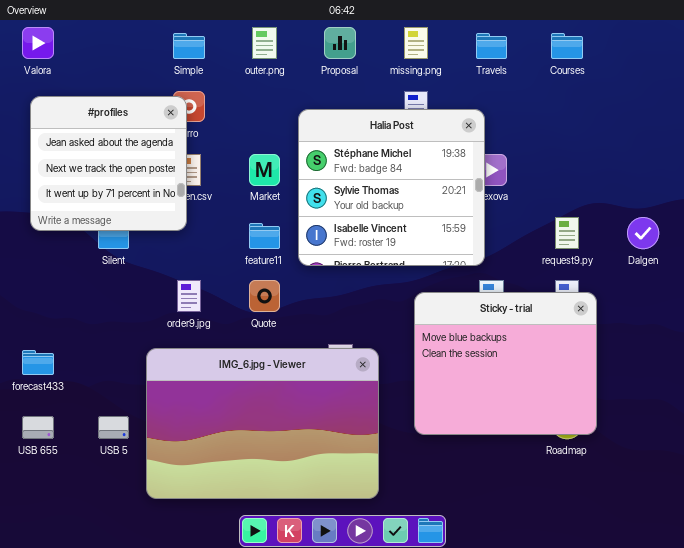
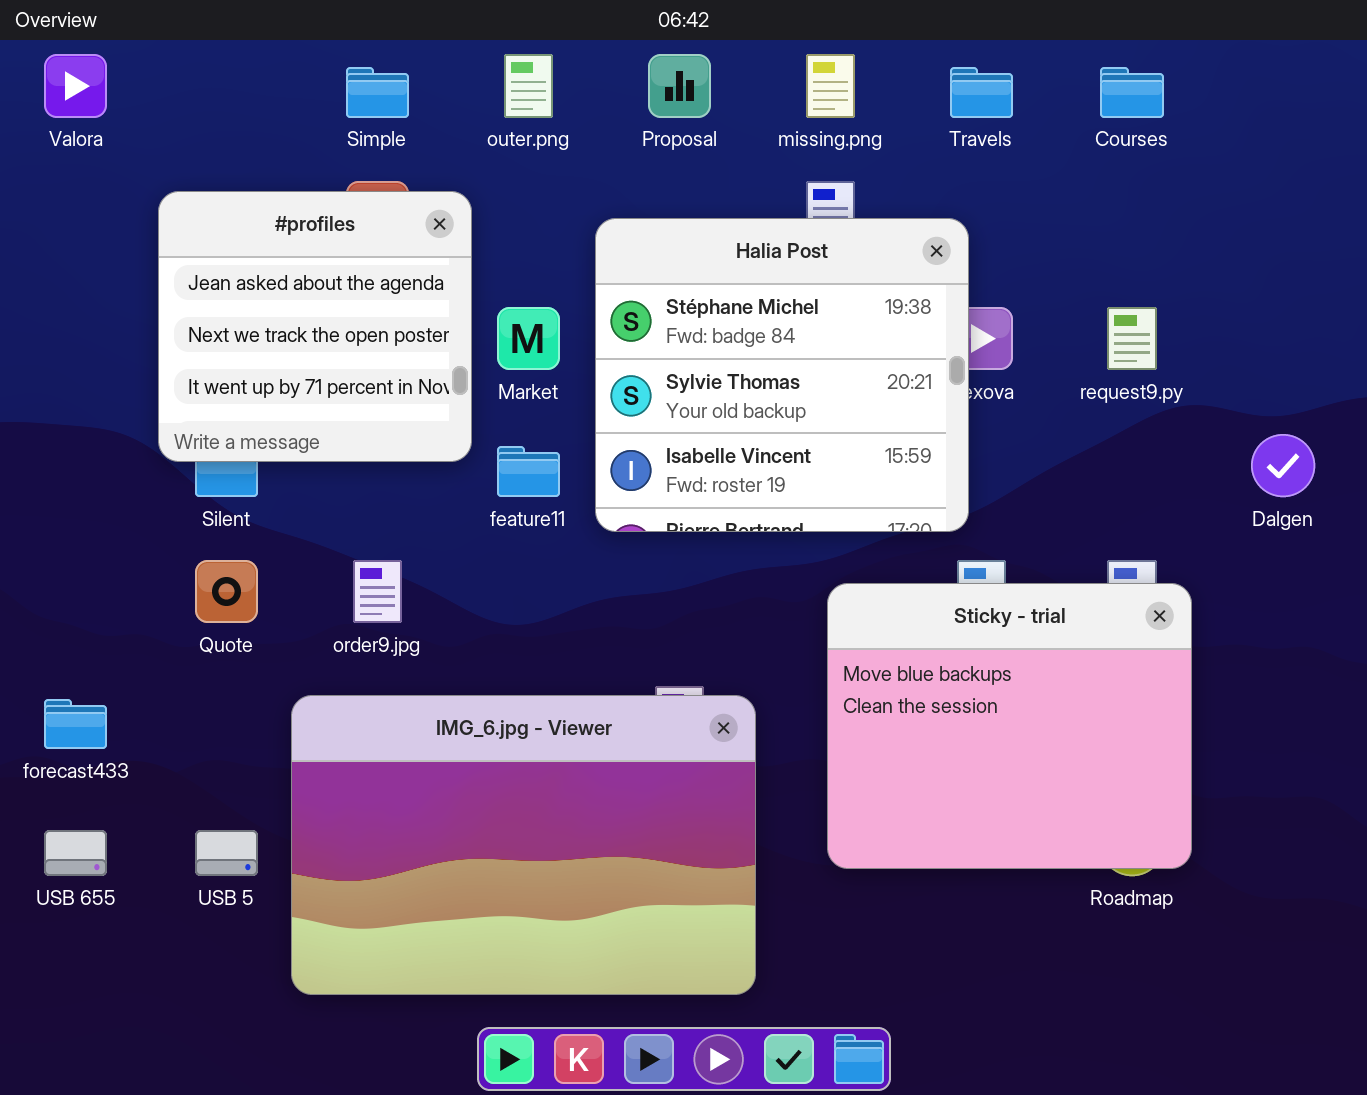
#profiles: [30,96,187,231] -> [158,191,472,462], moved
request9.py: [555,217,579,249] -> [1107,307,1157,370], moved
Quote: [249,280,280,312] -> [195,560,258,623], moved

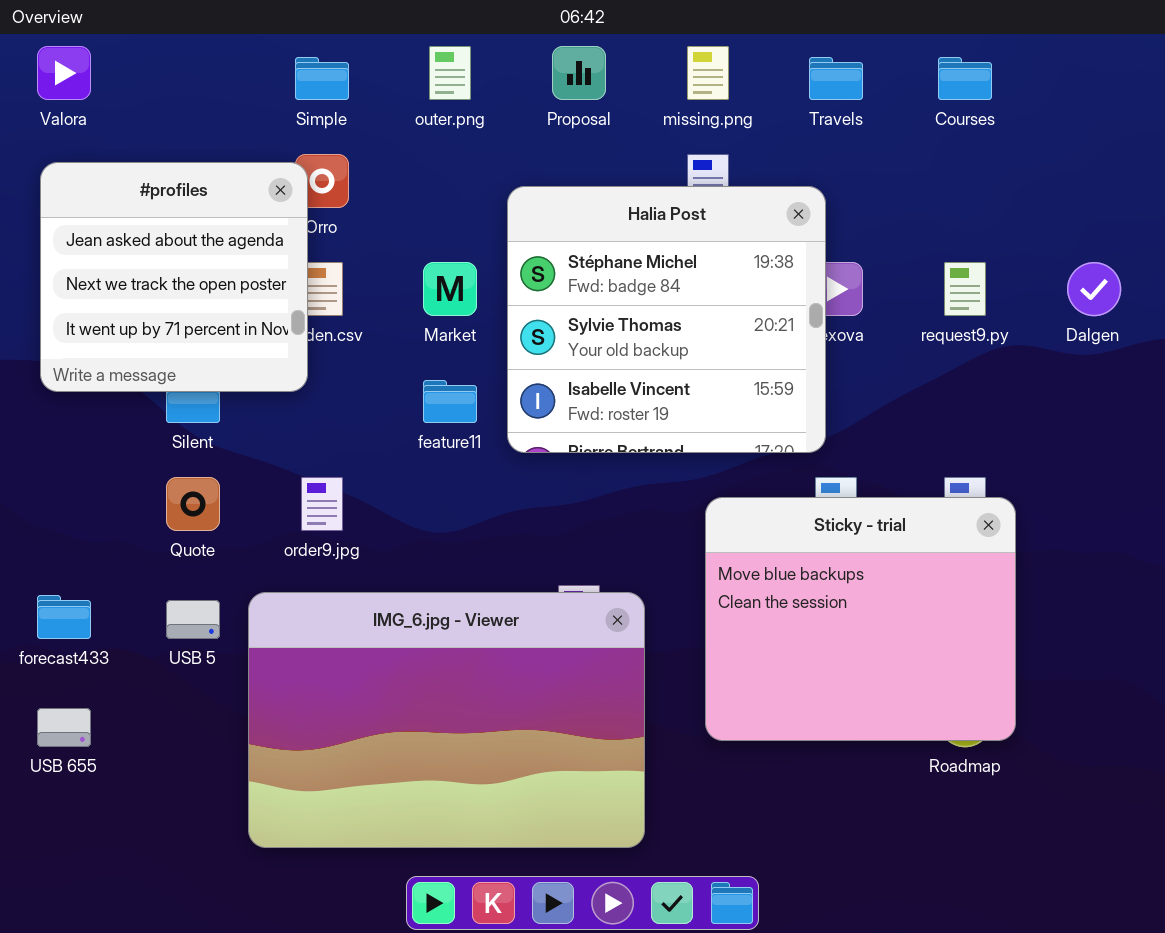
#profiles: [158,191,472,462] -> [40,162,308,392], moved
Dalgen: [1251,434,1315,497] -> [1067,262,1121,316], moved
USB 5: [195,830,258,876] -> [166,600,220,639], moved

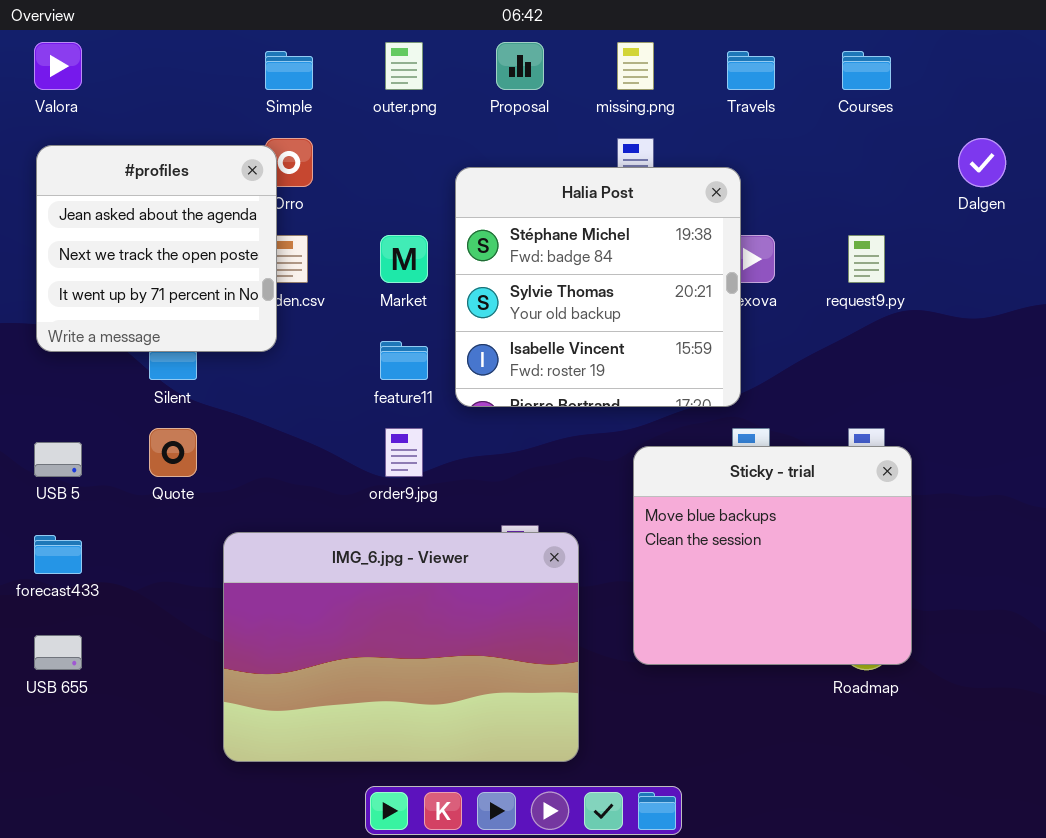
Dalgen: [1067,262,1121,316] -> [958,138,1006,187], moved
order9.jpg: [301,477,343,531] -> [385,428,423,477], moved
USB 5: [166,600,220,639] -> [34,442,82,477], moved

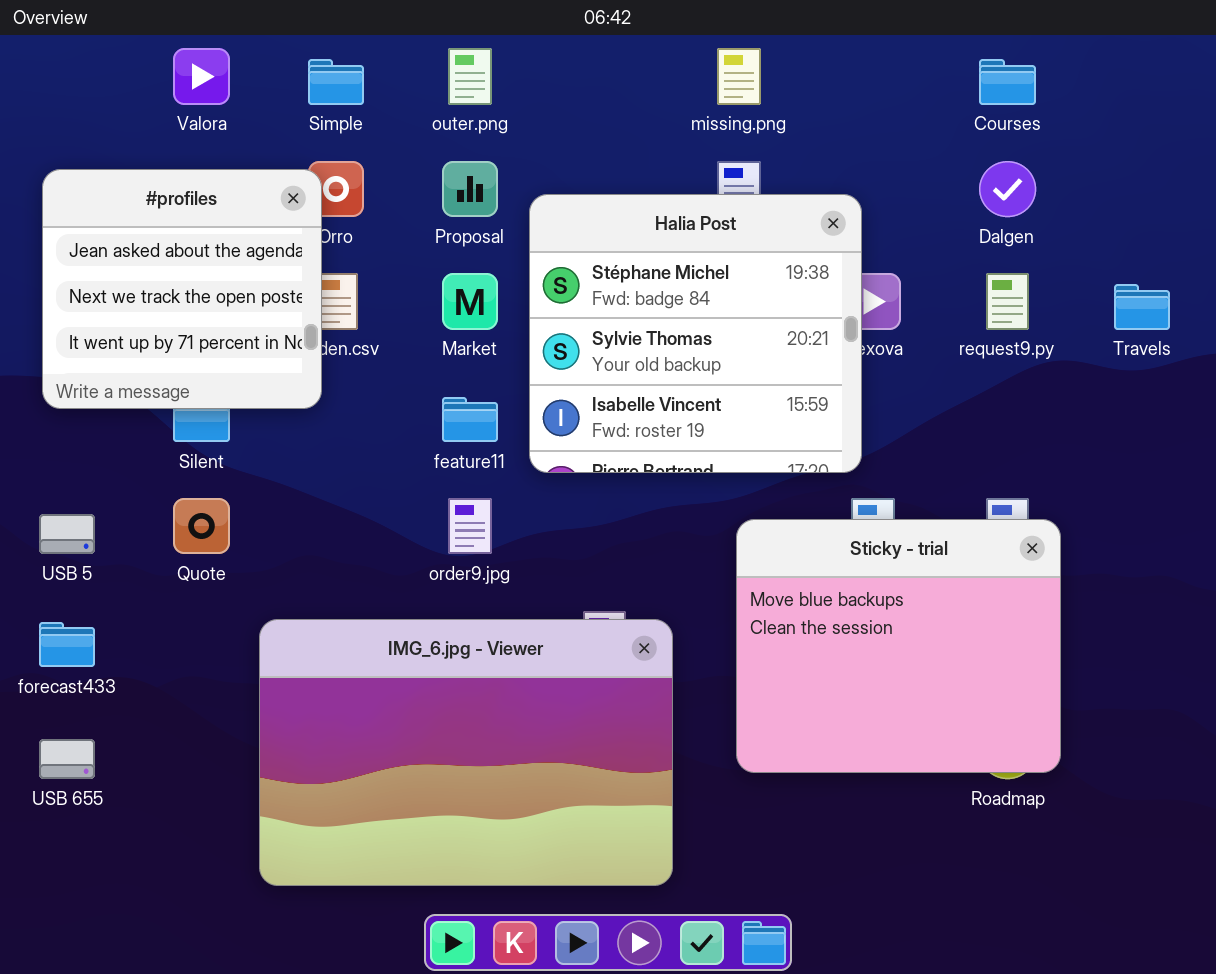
Valora: [34,42,82,90] -> [173,48,230,105], moved
Proposal: [496,42,544,90] -> [442,161,498,217], moved
Travels: [727,51,775,90] -> [1114,284,1170,330], moved
Dalgen: [958,138,1006,187] -> [979,161,1036,217], moved

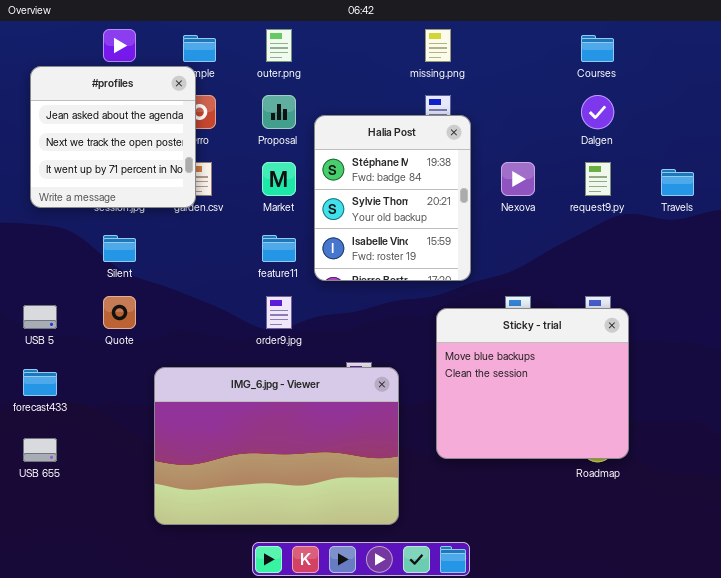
#profiles: [42,169,322,409] -> [30,66,196,208], moved
Halia Post: [529,194,862,473] -> [314,115,471,281], resized

